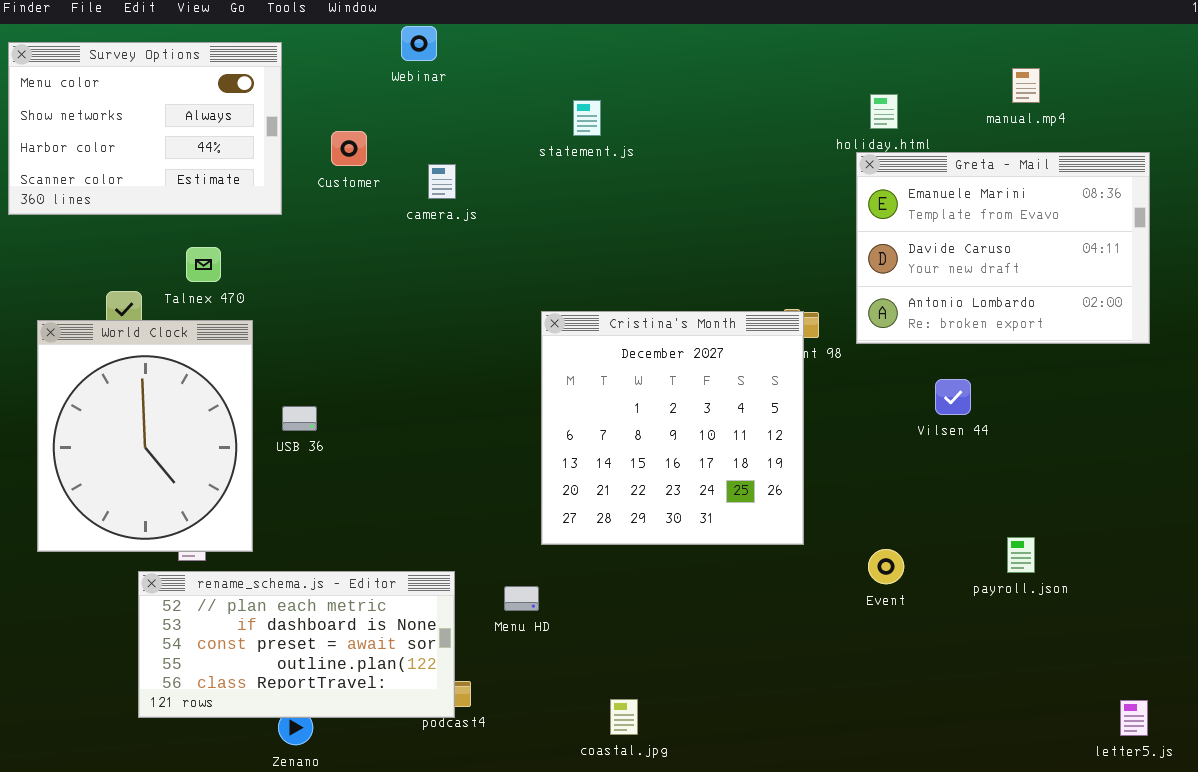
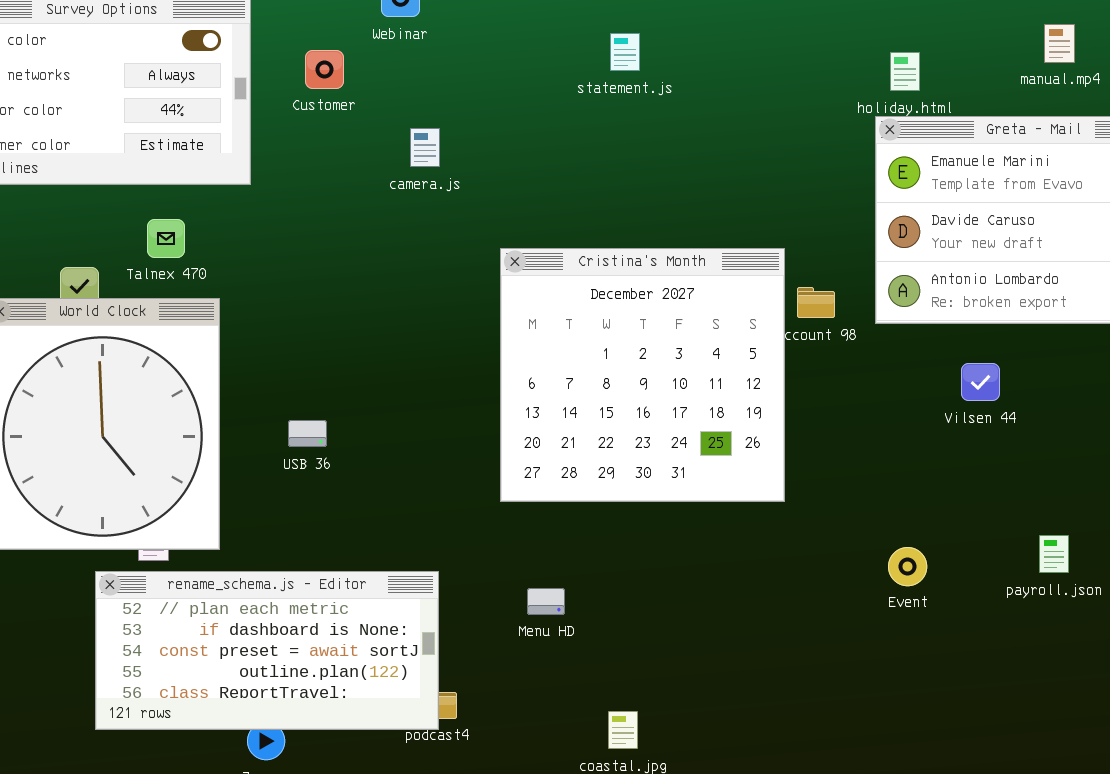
statement.js: [573,100,601,136] -> [610,33,640,71], moved
Customer: [331,131,367,166] -> [305,50,344,89], moved
Cristina's Month: [541,311,804,545] -> [500,248,785,502], moved
USB 36: [282,406,317,431] -> [288,420,327,447], moved
Menu HD: [504,586,539,611] -> [527,588,565,615], moved

